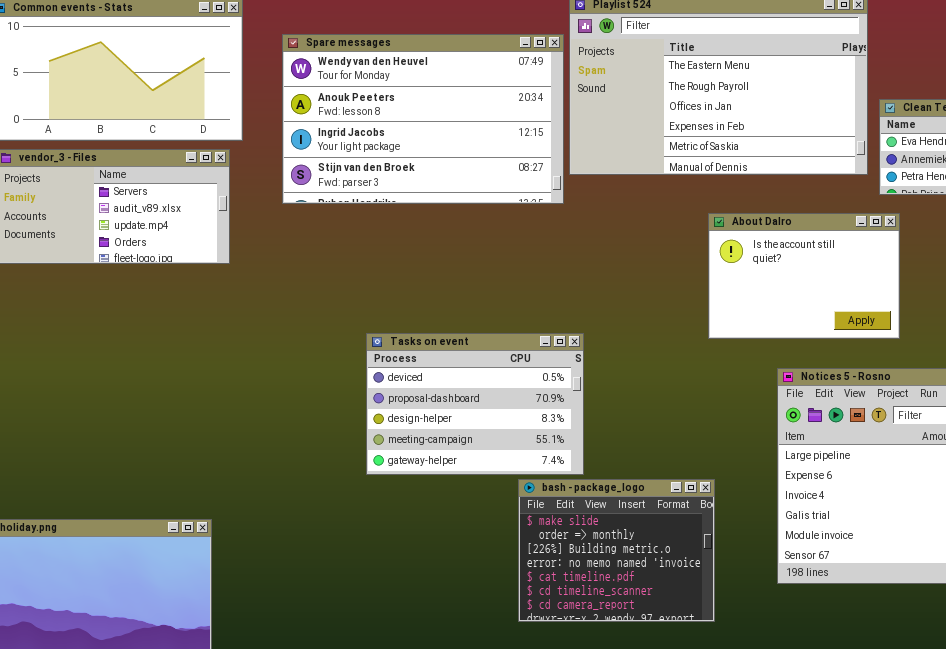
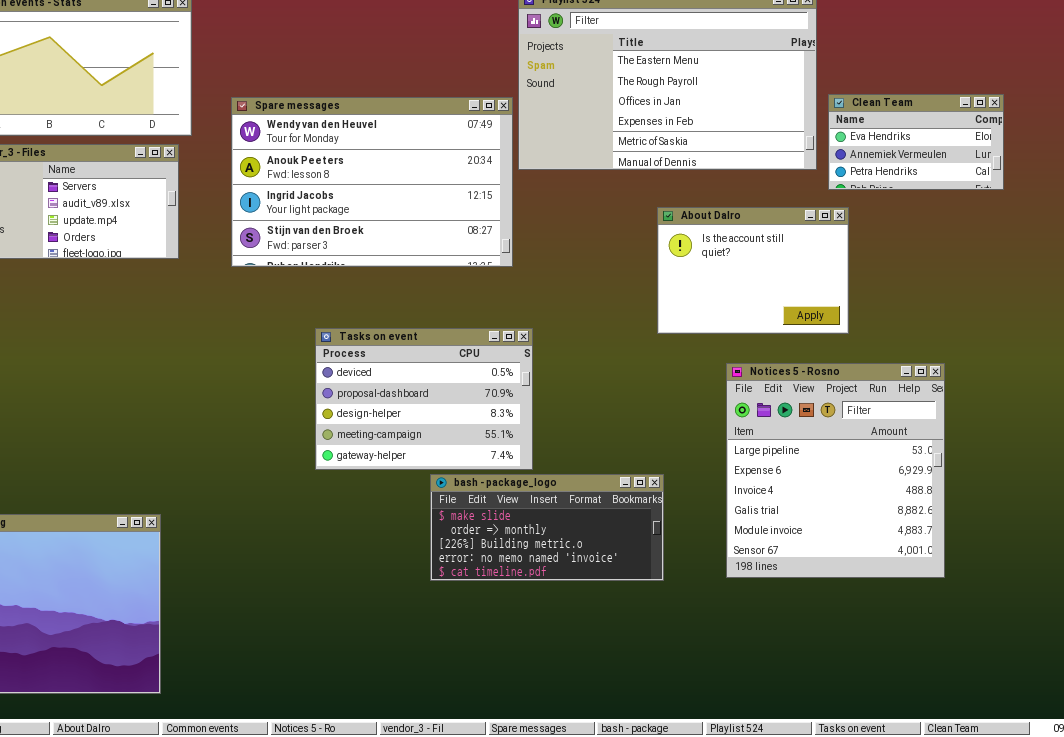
Spare messages: [282,34,564,204] -> [231,97,513,267], moved
bash - package_logo: [518,479,715,622] -> [430,474,664,581], resized

